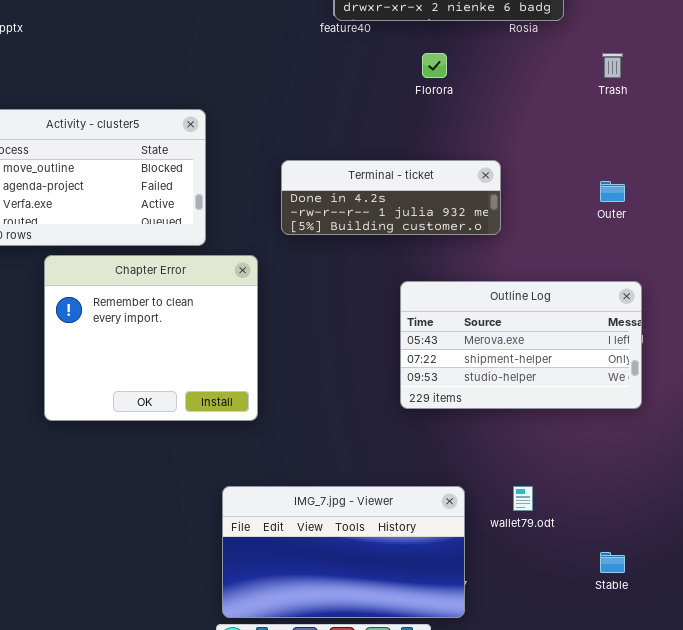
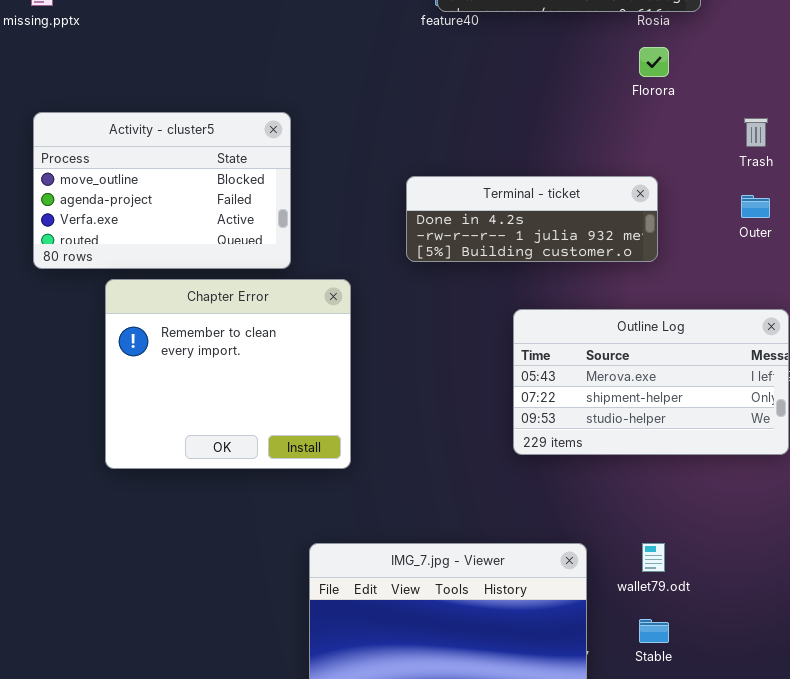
Florora: [422,53,447,78] -> [639,47,669,77], moved
Trash: [602,53,623,78] -> [744,118,768,147], moved
Terminal - ticket: [281,160,501,235] -> [406,176,658,262], moved
Stable: [600,552,625,573] -> [639,619,669,643], moved

